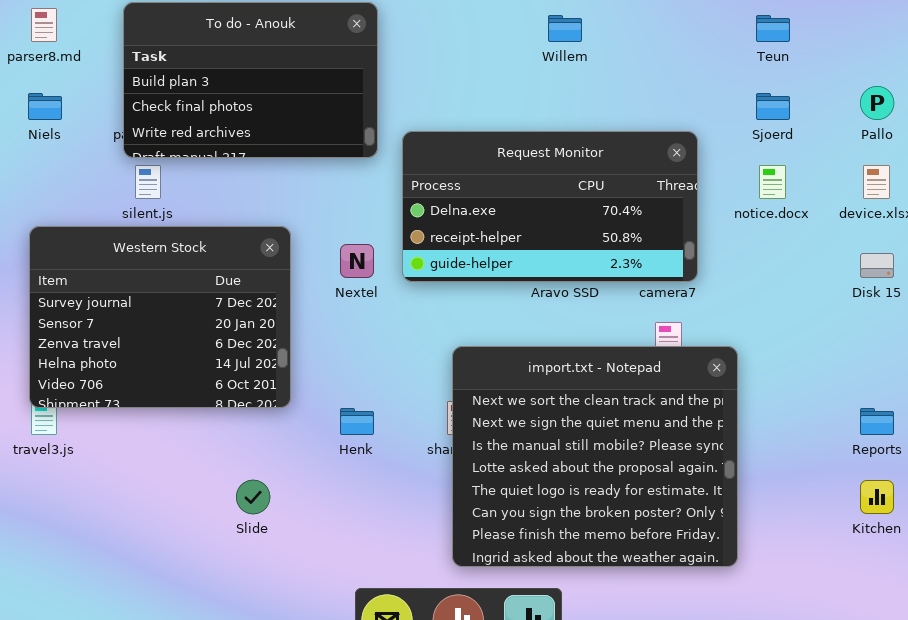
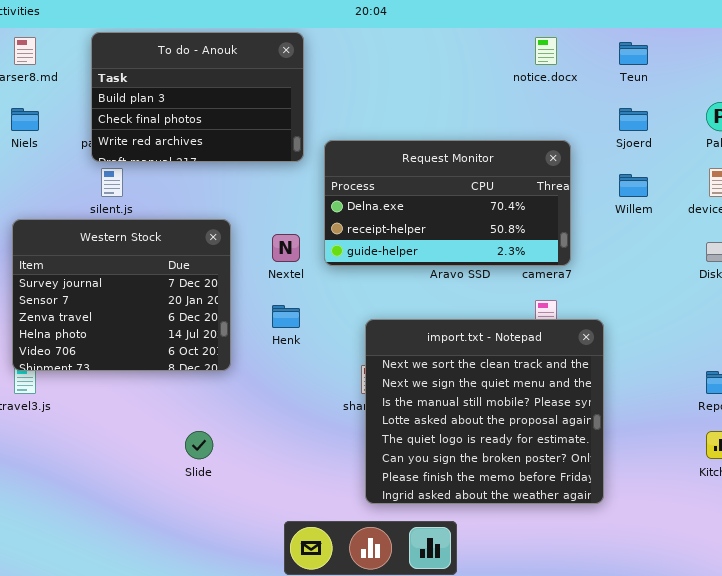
Willem: [548,15,582,42] -> [619,174,648,197], moved
notice.docx: [759,165,786,199] -> [535,37,557,65], moved
Henk: [340,408,374,435] -> [272,305,300,328], moved

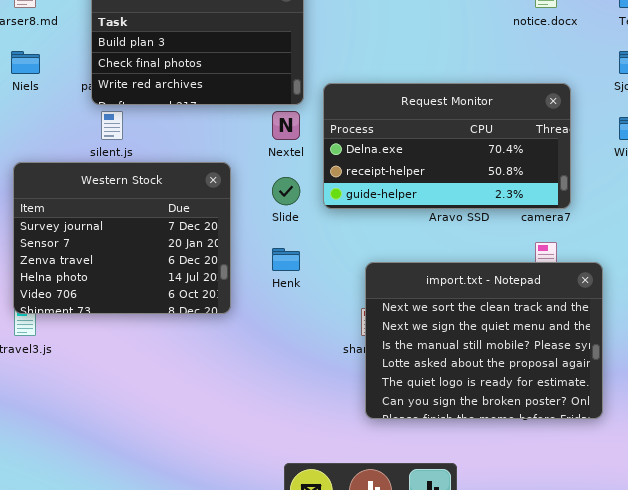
Nextel: [272,234,300,262] -> [272,111,300,140], moved
import.txt - Notepad: [365,319,604,504] -> [365,262,603,419], resized
Slide: [185,431,213,459] -> [272,177,300,205], moved

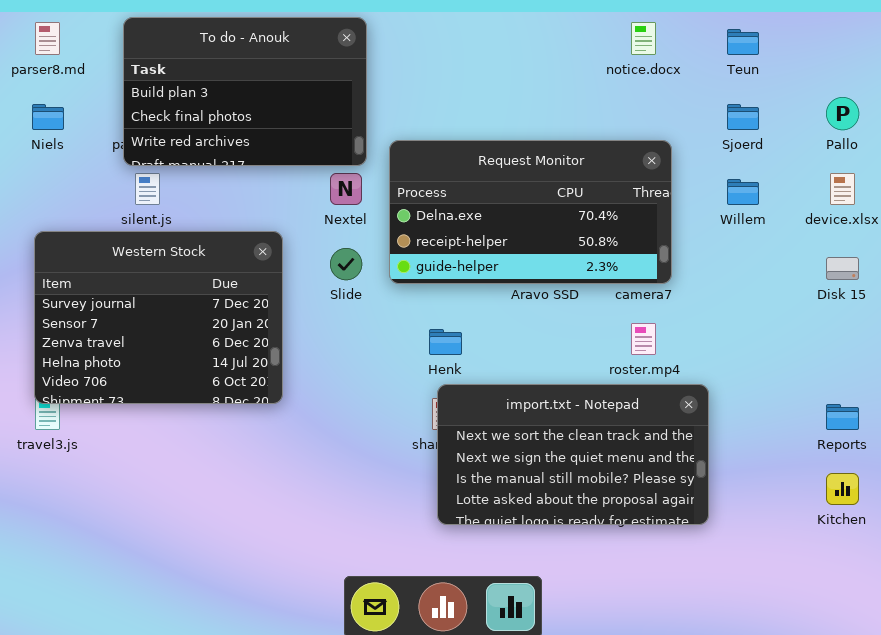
Henk: [272,248,300,271] -> [429,329,462,355], moved
import.txt - Notepad: [365,262,603,419] -> [437,384,709,525], resized

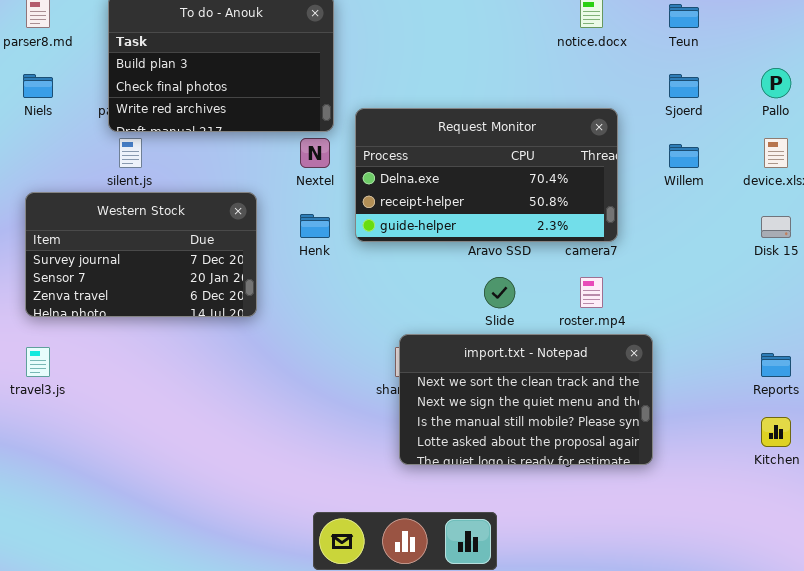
Western Stock: [34,231,283,404] -> [25,192,257,317], resized
Slide: [330,248,362,280] -> [484,277,515,308], moved
Henk: [429,329,462,355] -> [300,214,330,238], moved

